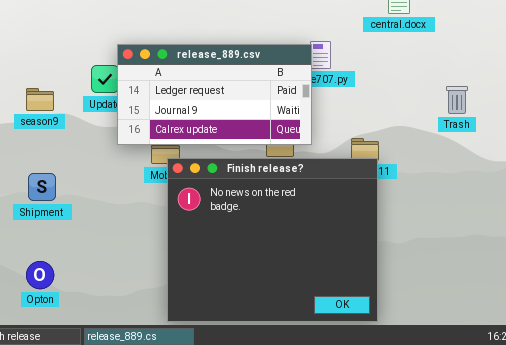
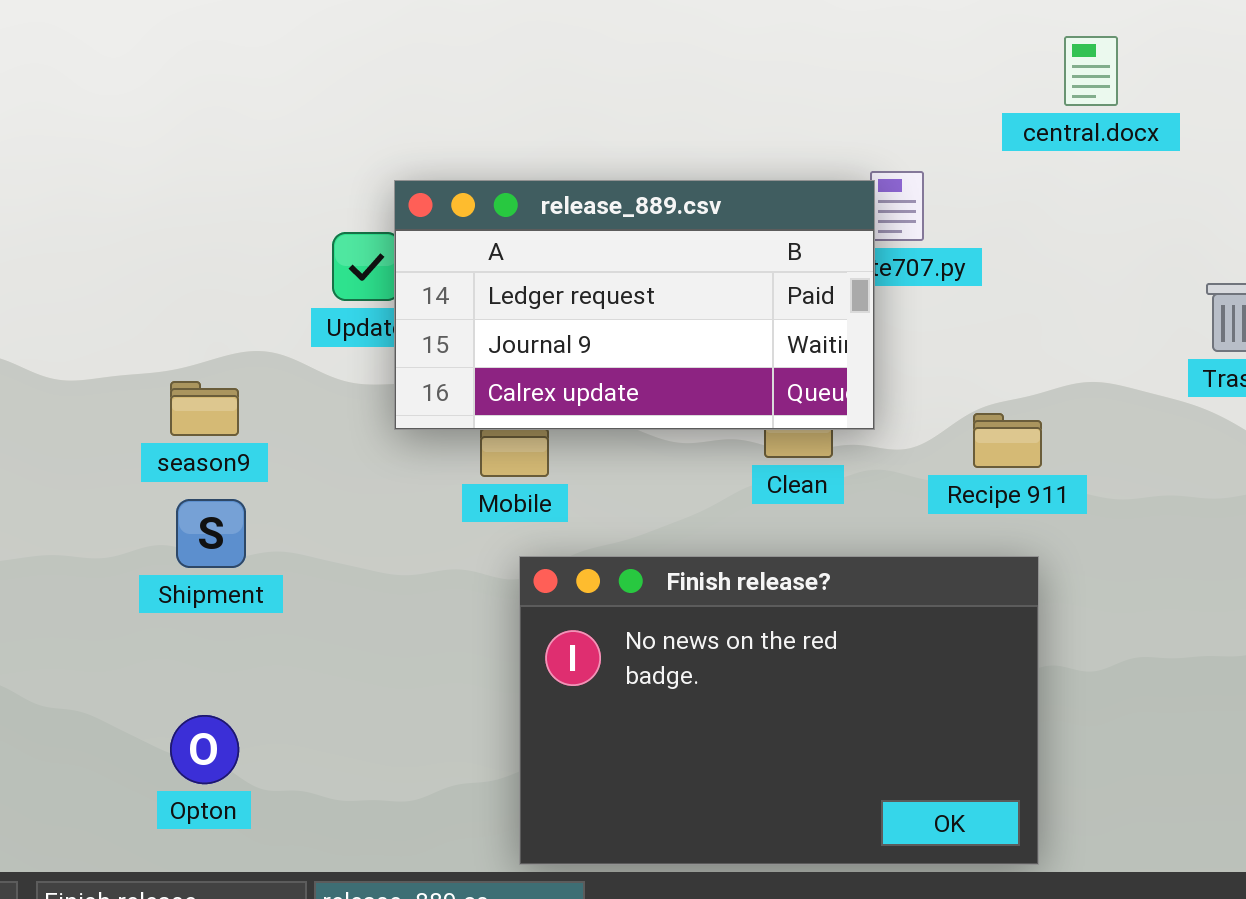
season9: [26,88,54,111] -> [170,381,239,436], moved
Finish release?: [167,158,378,322] -> [519,556,1039,865], resized

